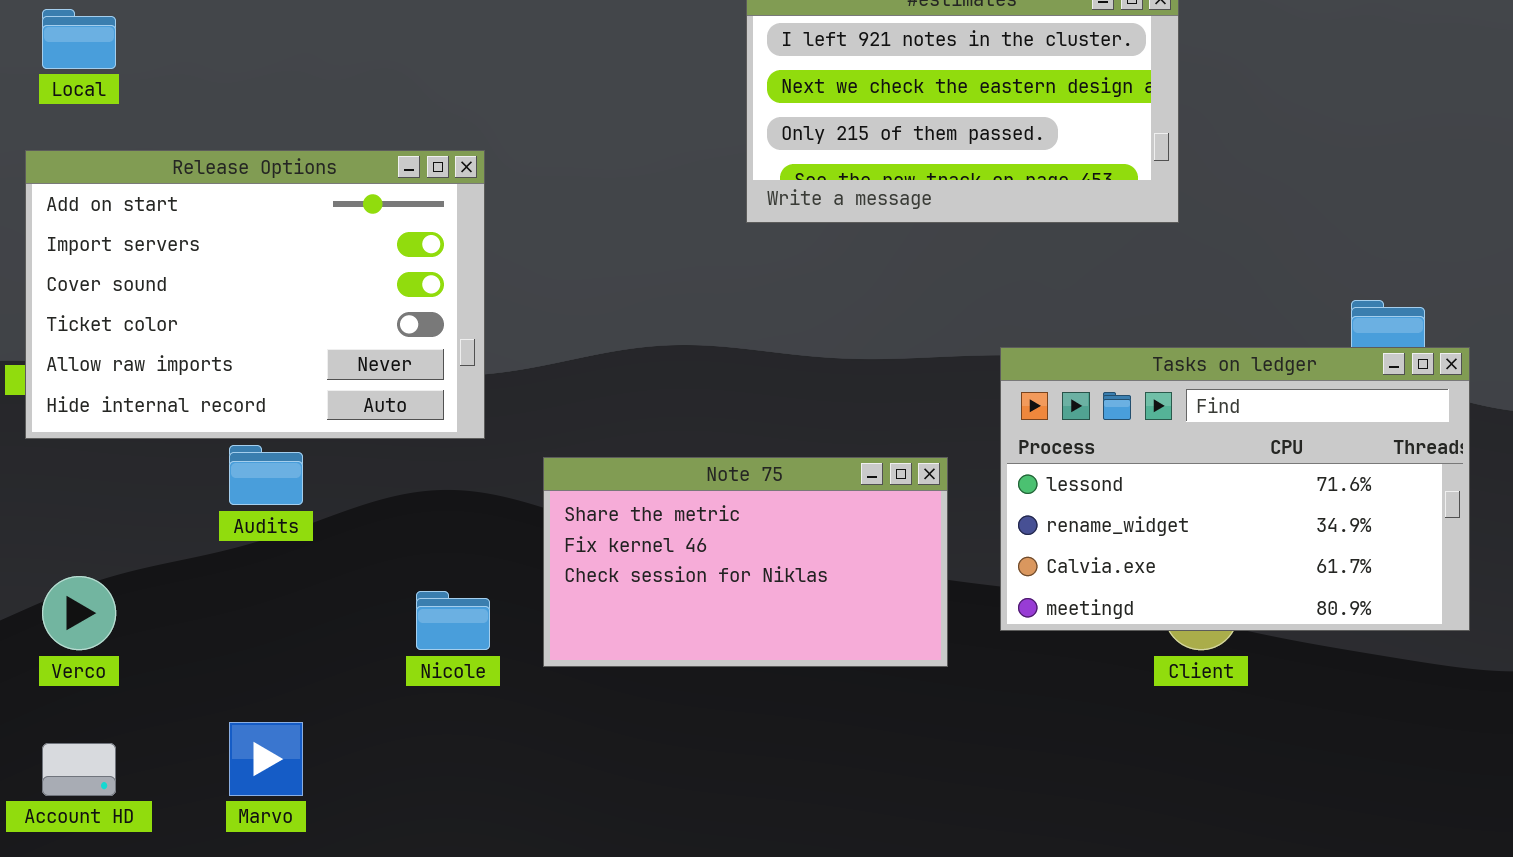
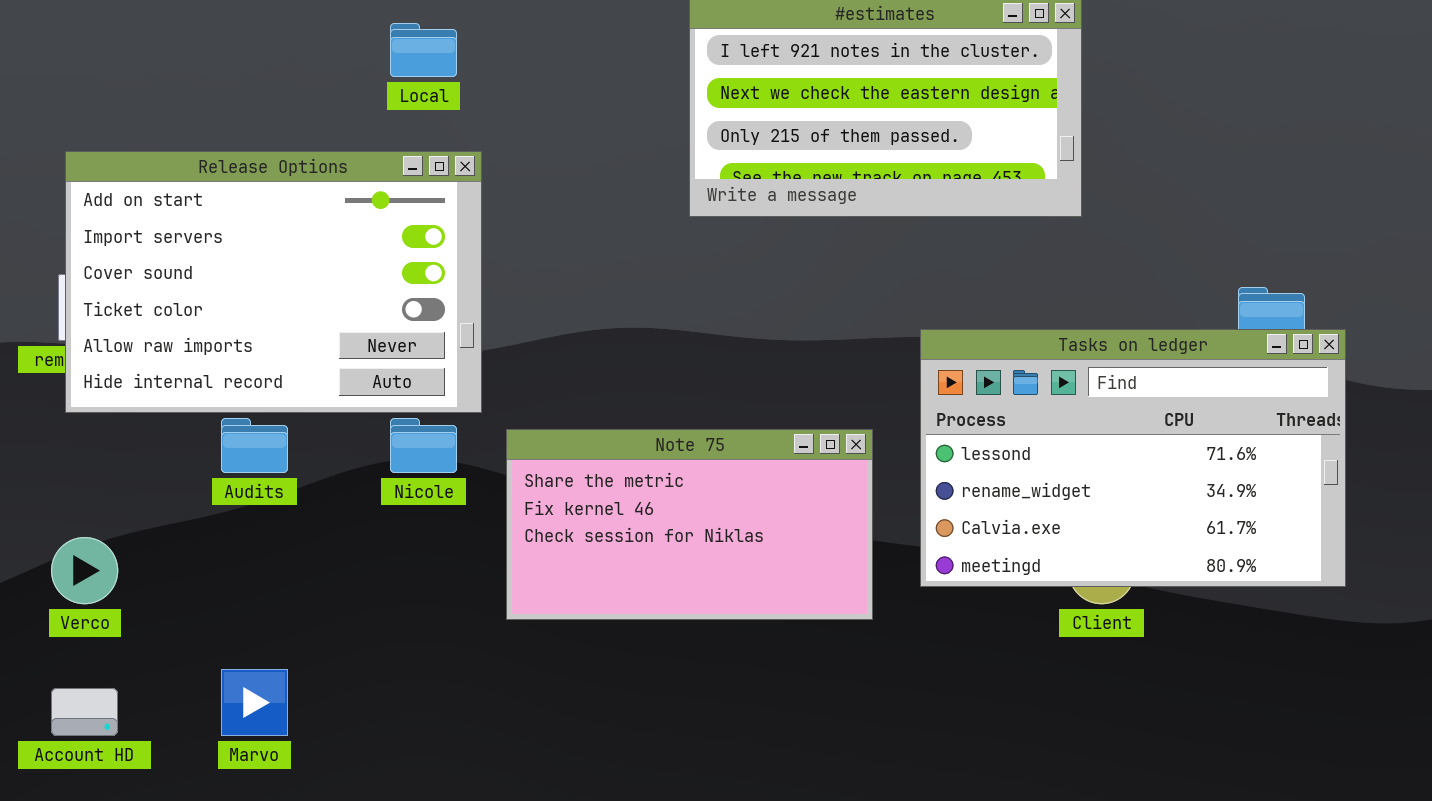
Local: [42,9,116,69] -> [390,23,457,77], moved
Release Options: [25,150,485,439] -> [65,151,482,413], moved
Nicole: [416,591,490,650] -> [390,418,457,473], moved

